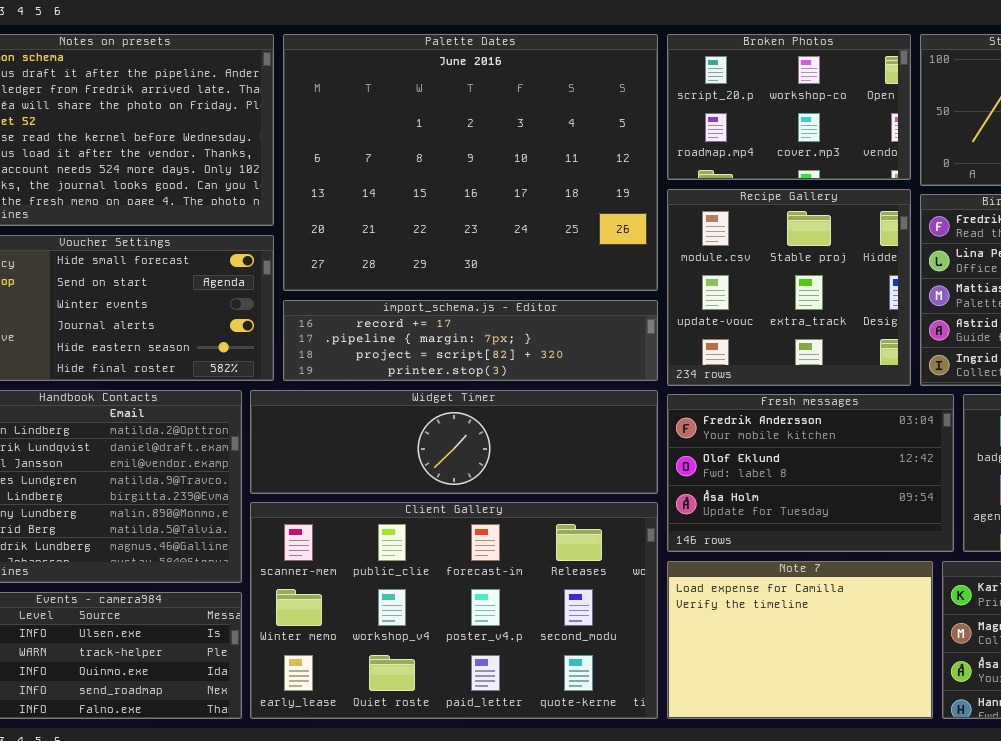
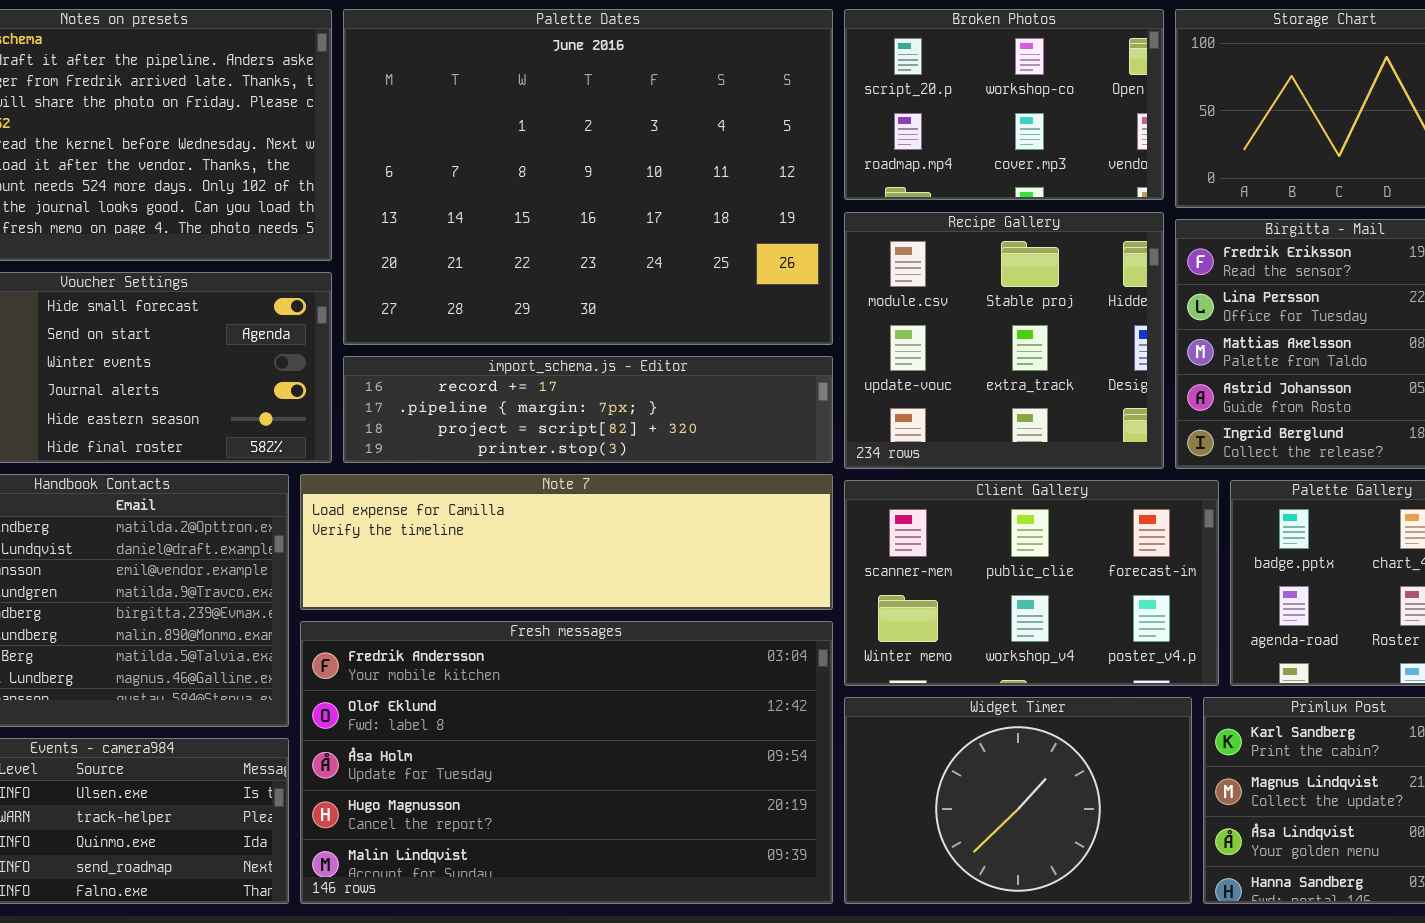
Widget Timer: [250,390,658,494] -> [844,697,1192,904], moved, resized
Fresh messages: [667,394,954,552] -> [300,621,833,904], moved, resized
Client Gallery: [250,502,658,719] -> [844,480,1219,686], moved, resized
Note 7: [667,561,933,719] -> [300,474,833,610], moved, resized

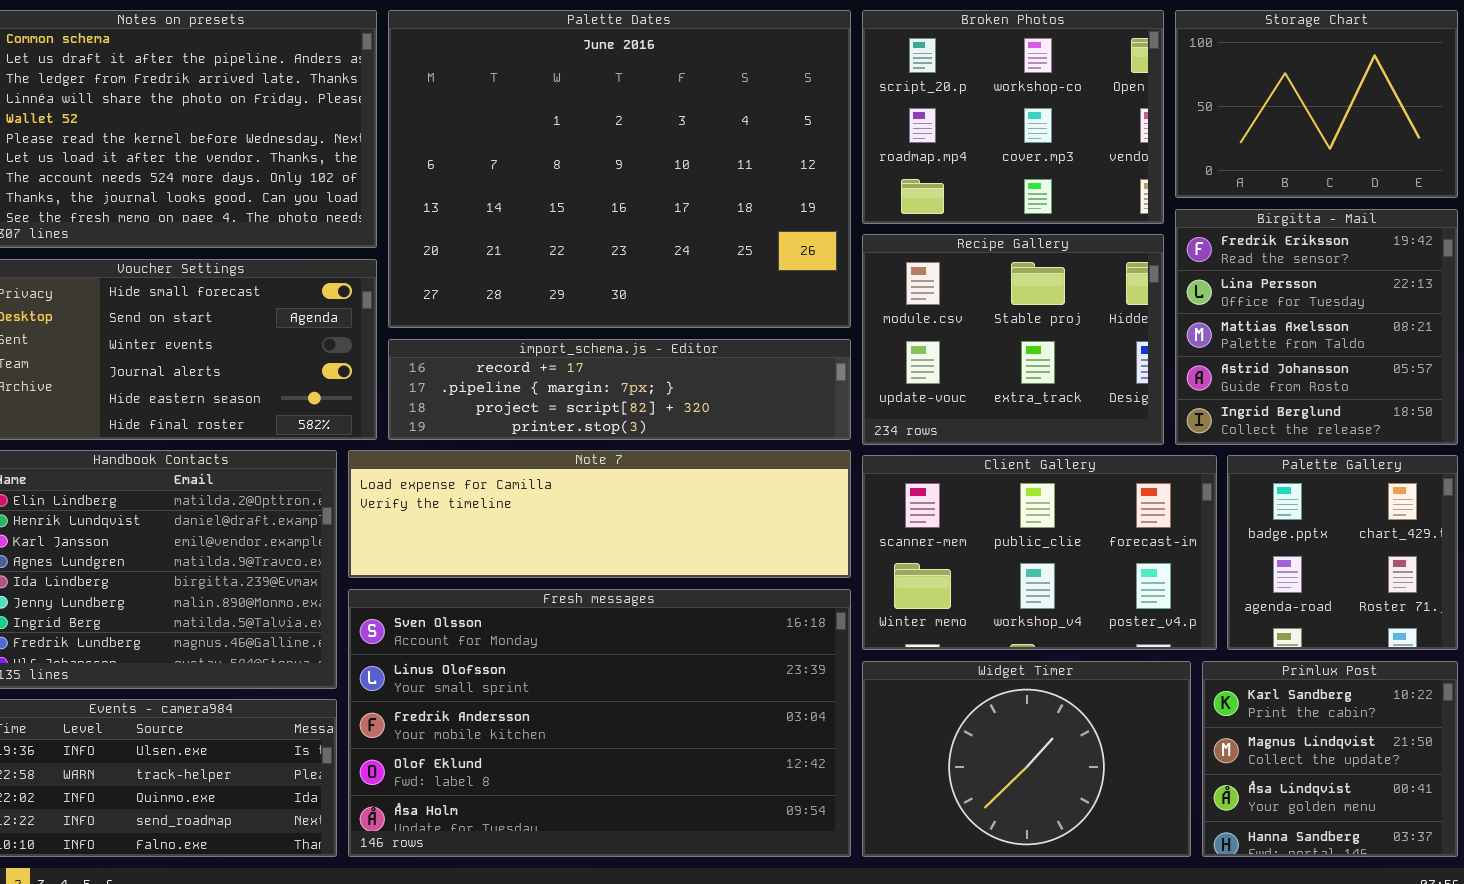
Broken Photos: [844,9,1164,200] -> [862,10,1164,224], resized
Recipe Gallery: [844,212,1164,469] -> [862,234,1164,445], resized
Fresh messages: [300,621,833,904] -> [348,589,851,857], scrolled up 2 rows

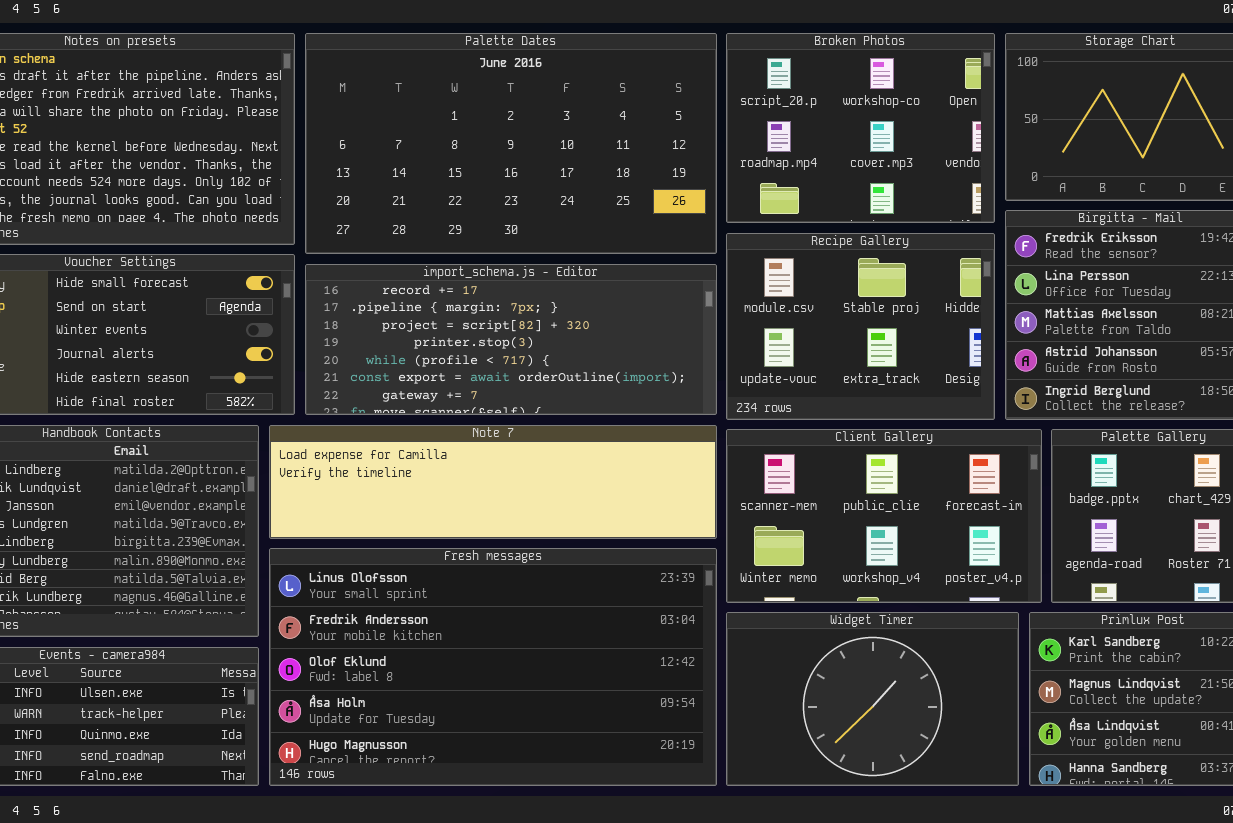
Palette Dates: [388,10,851,328] -> [305,33,717,254], resized
import_schema.js - Editor: [388,339,851,440] -> [305,264,717,415], resized
Fresh messages: [348,589,851,857] -> [269,548,717,786], scrolled down 1 row

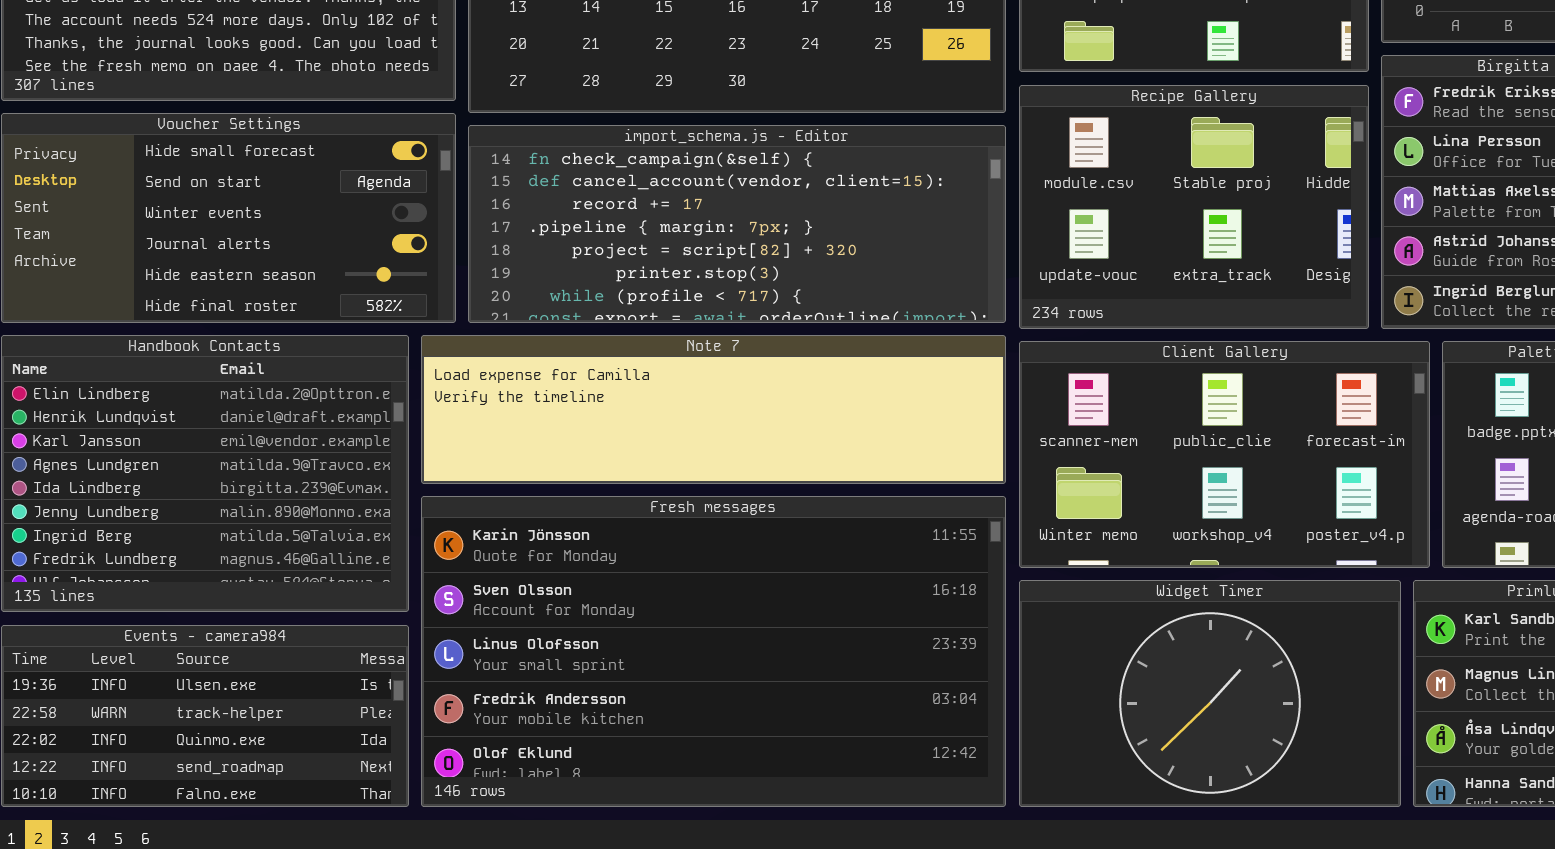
import_schema.js - Editor: [305,264,717,415] -> [468,125,1006,323], scrolled up 2 rows
Fresh messages: [269,548,717,786] -> [421,496,1006,807], scrolled up 2 rows

